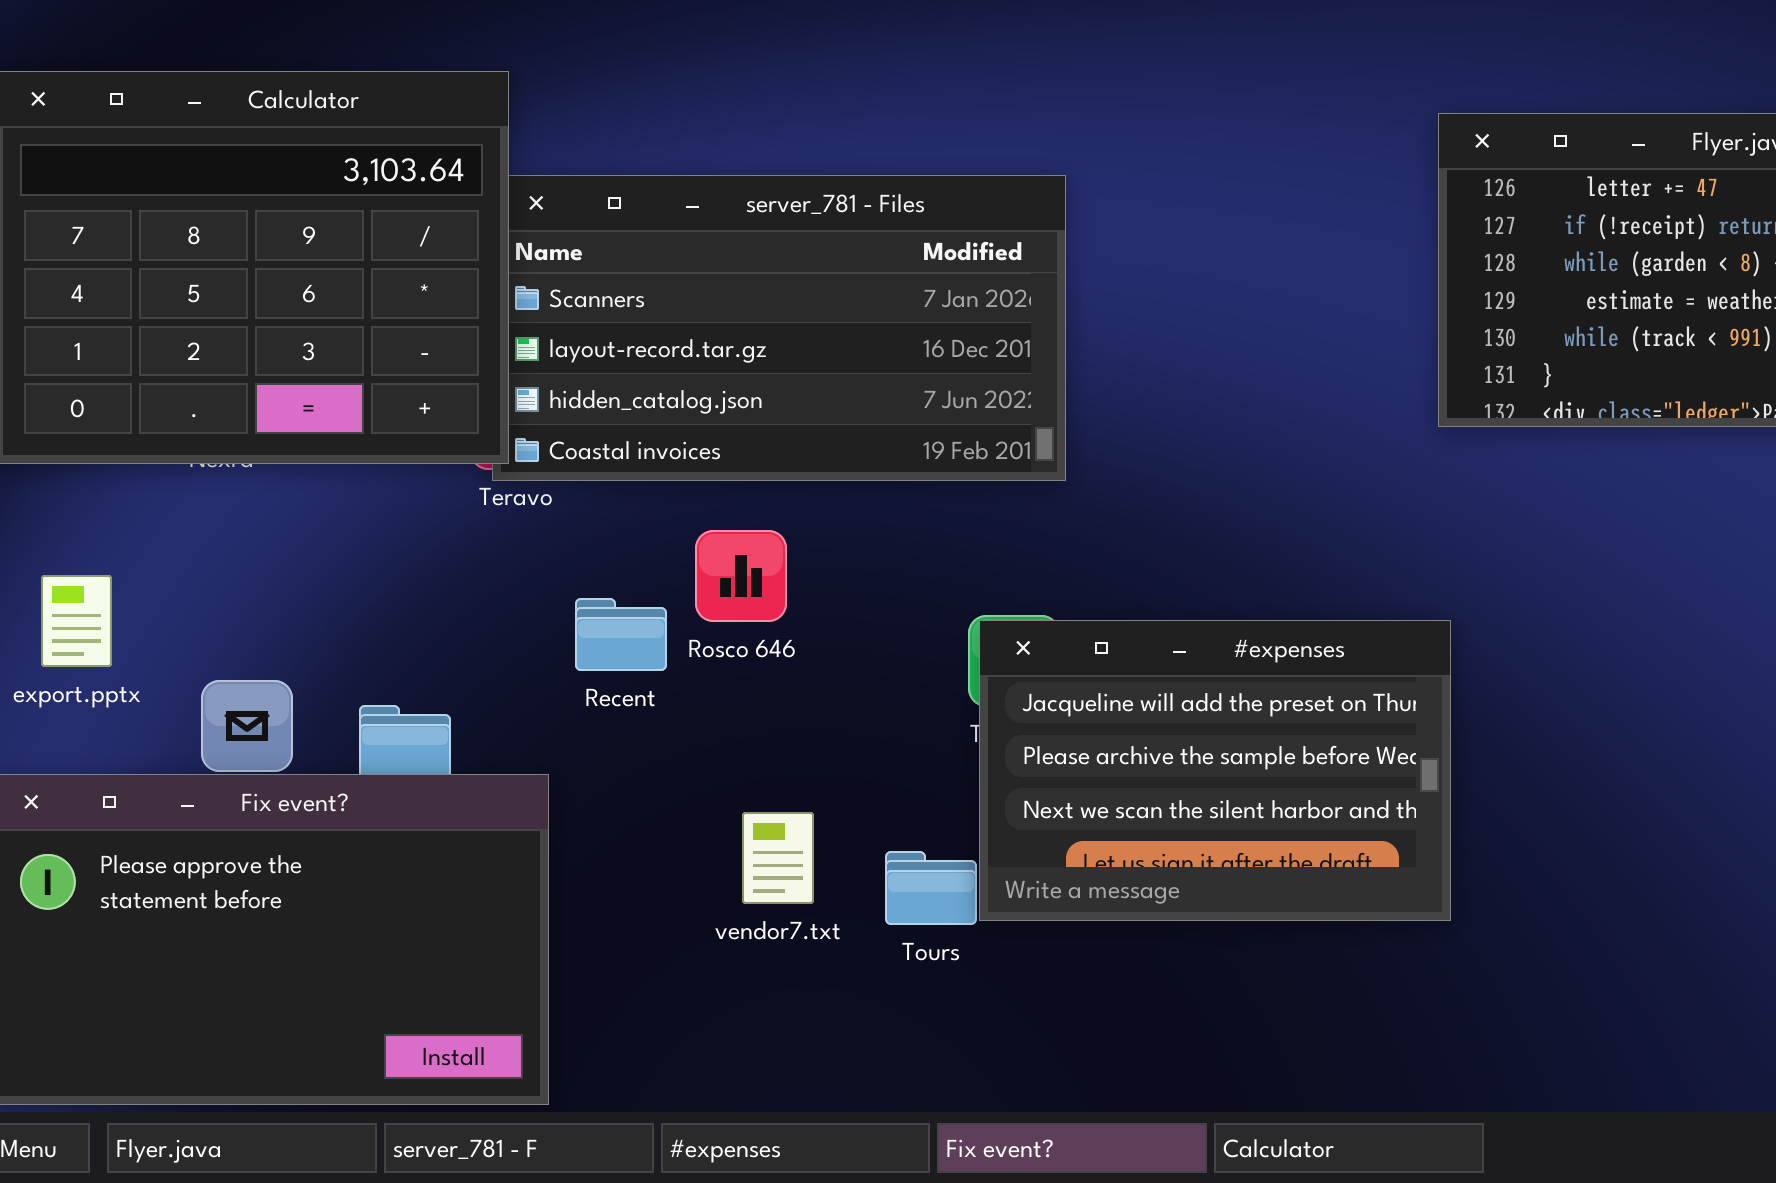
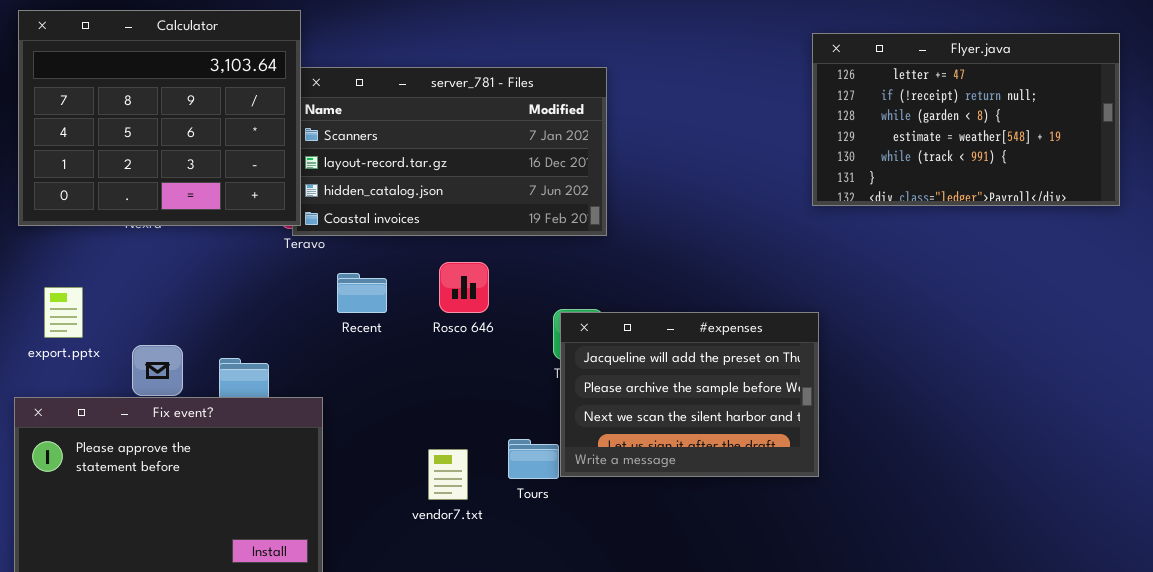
Rosco 646: [695,530,787,622] -> [439,262,489,313], moved
Recent: [575,598,667,671] -> [337,273,387,313], moved
vendor7.txt: [742,812,814,904] -> [428,449,468,500], moved

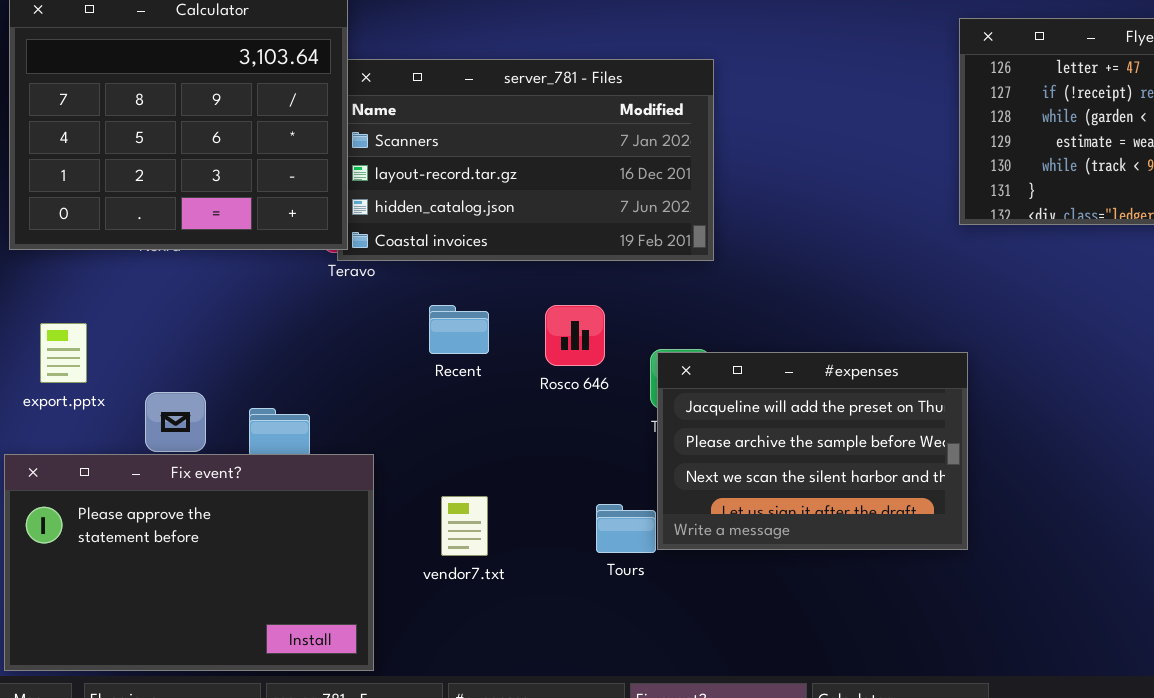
Rosco 646: [439,262,489,313] -> [545,305,605,366], moved
Recent: [337,273,387,313] -> [429,305,489,354], moved
vendor7.txt: [428,449,468,500] -> [441,496,488,556], moved

